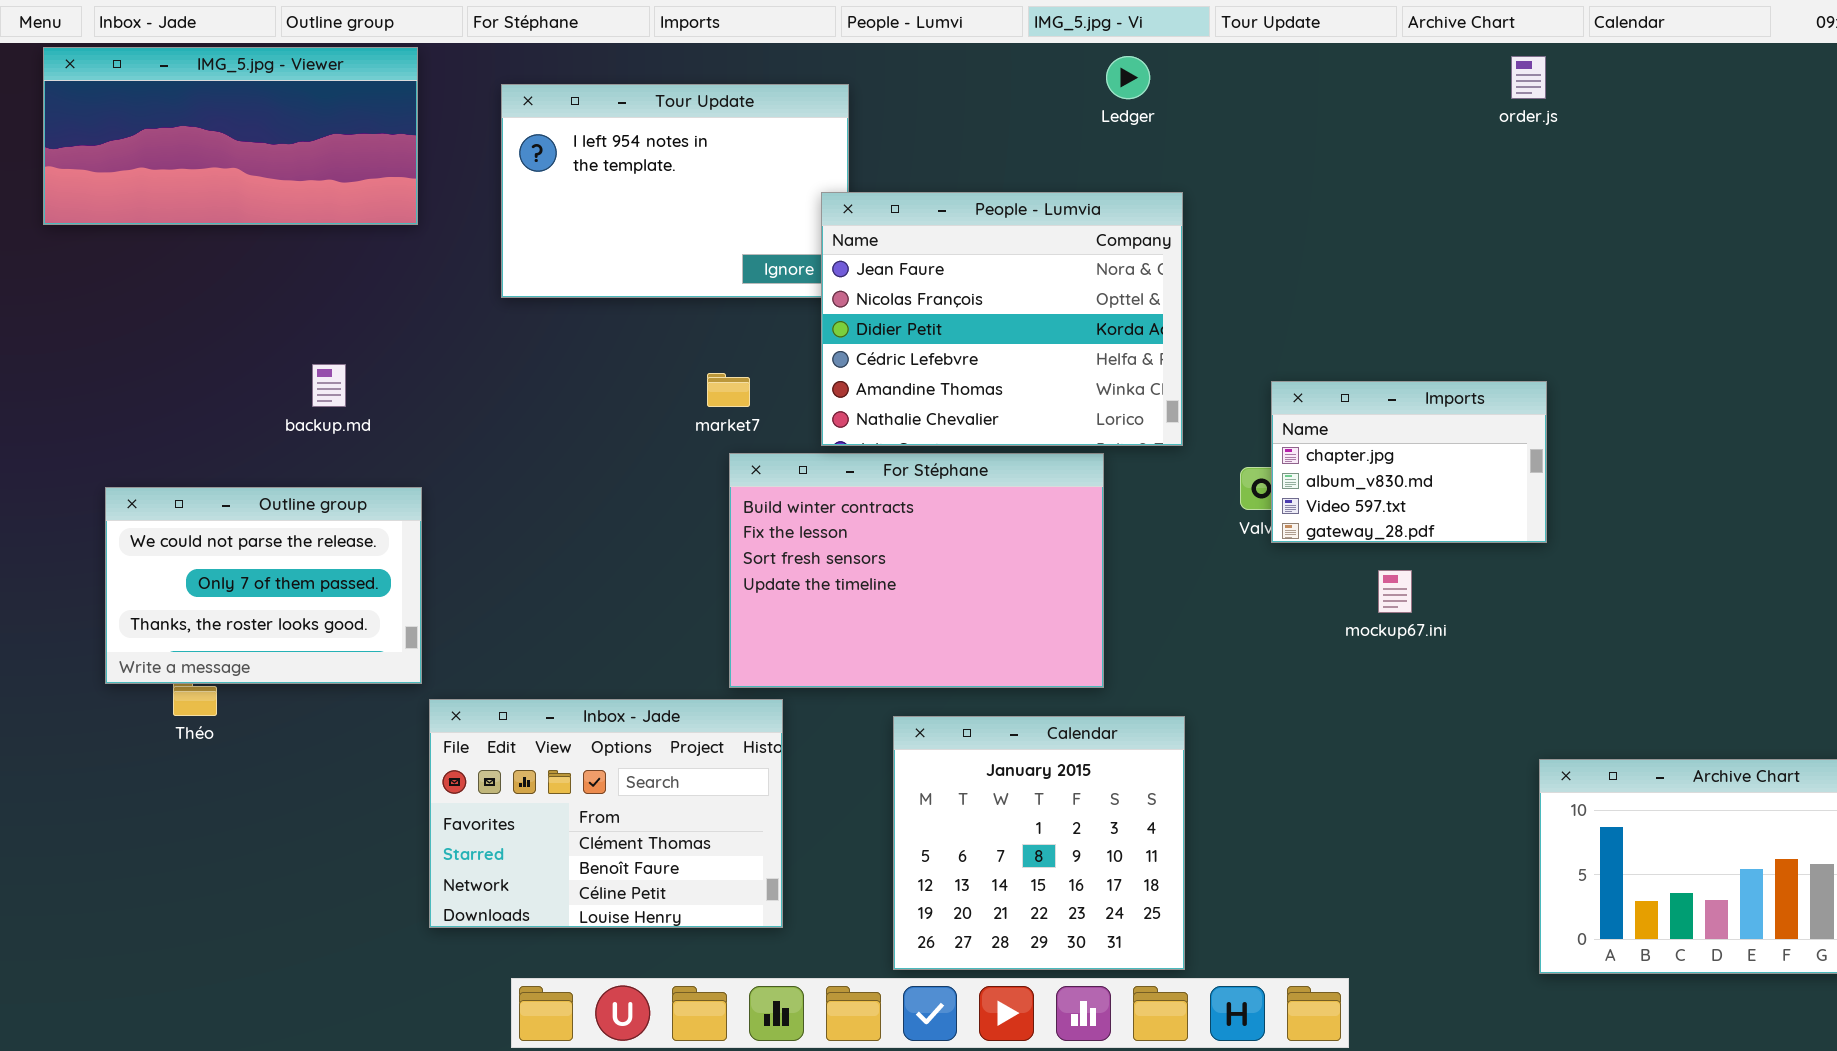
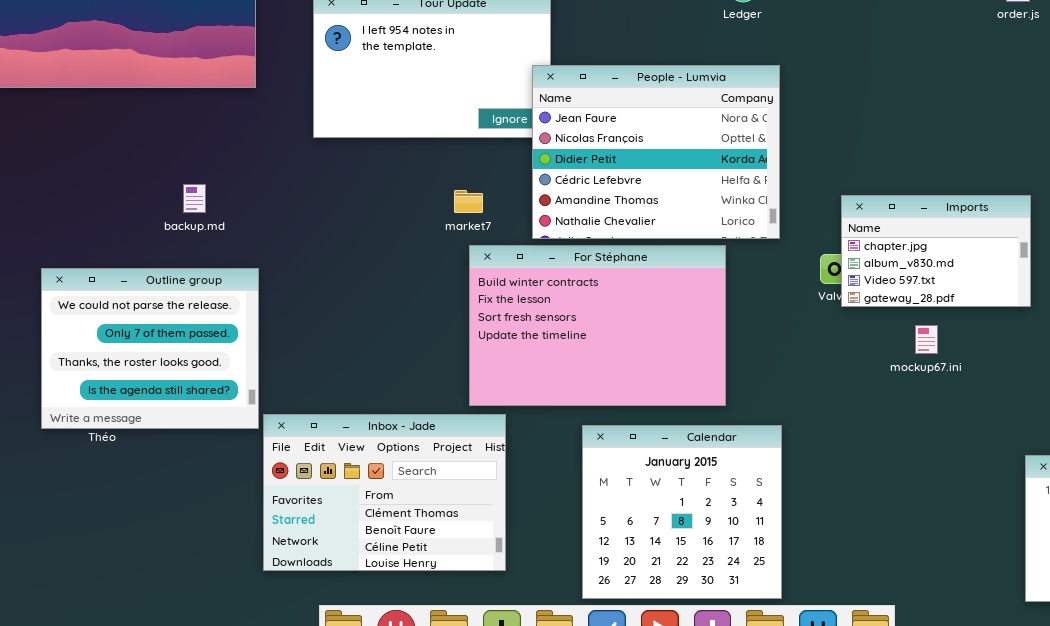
Outline group: [105,487,422,684] -> [41,268,259,429], resized

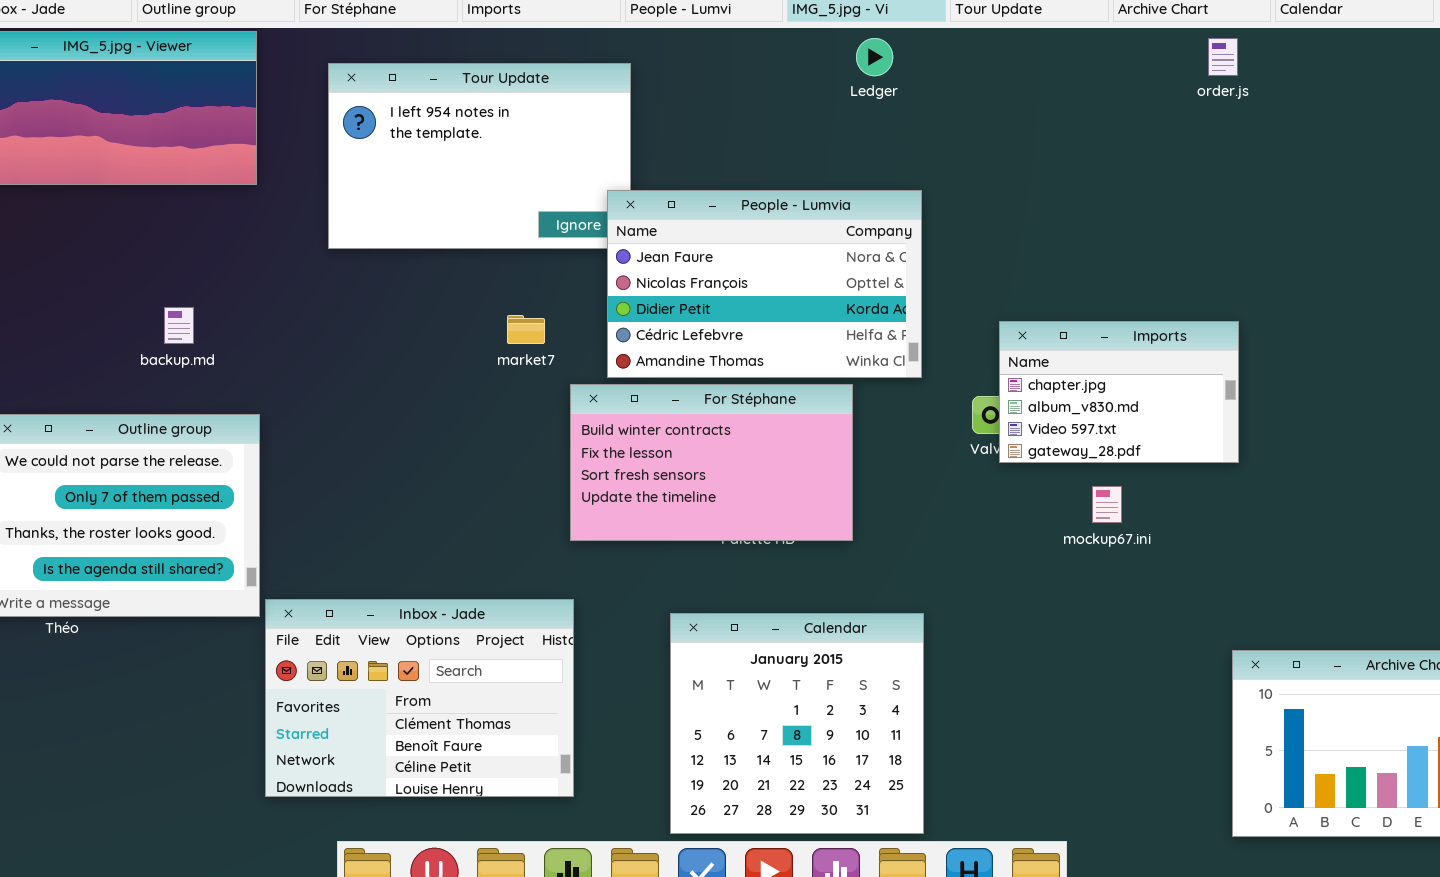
People - Lumvia: [532,65,780,239] -> [607,190,922,378], resized
For Stéphane: [469,245,726,406] -> [570,384,853,541], resized

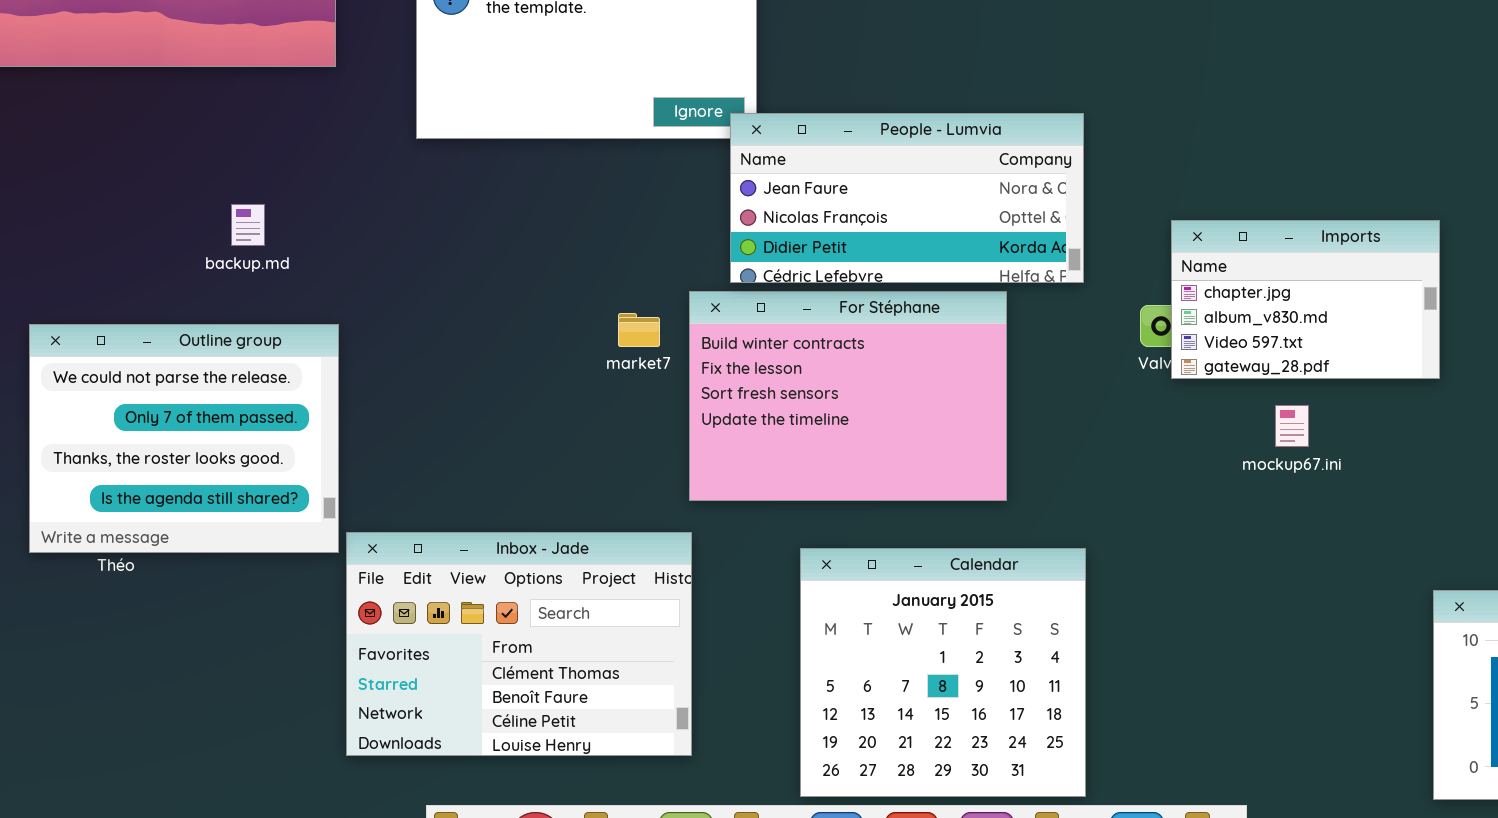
People - Lumvia: [607,190,922,378] -> [730,113,1084,283], resized
market7: [507,315,545,344] -> [618,313,660,347], moved
For Stéphane: [570,384,853,541] -> [689,291,1007,501], resized

